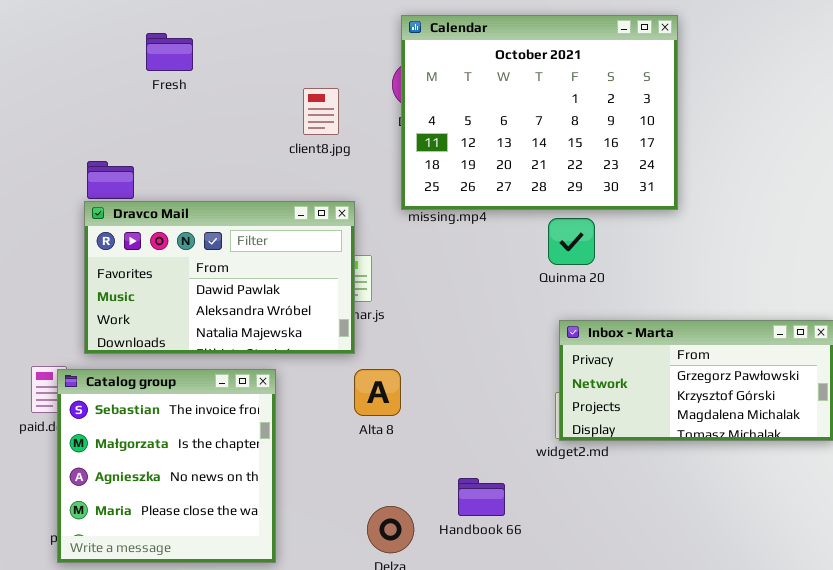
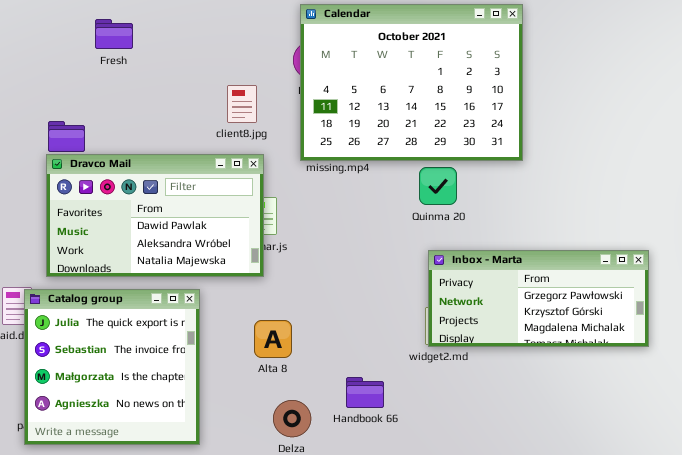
client8.jpg: [303,88,339,135] -> [227,85,257,123], moved
Catalog group: [57,369,276,563] -> [24,289,200,445], scrolled up 1 row
Alta 8: [354,369,401,416] -> [254,320,292,358], moved

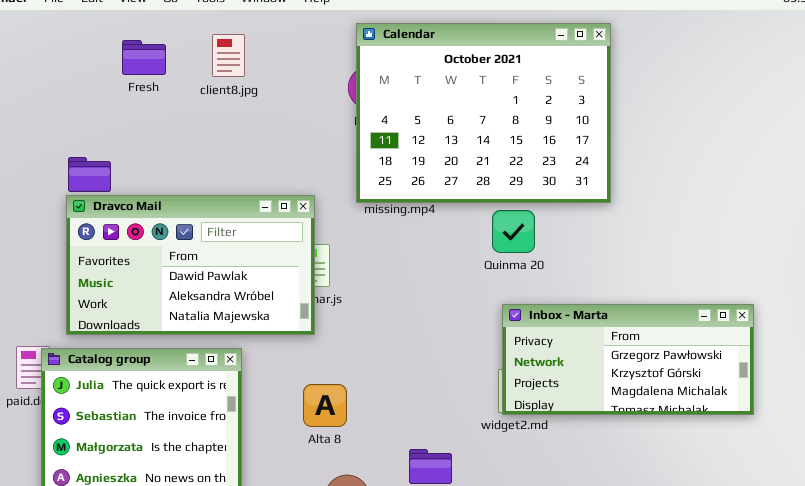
client8.jpg: [227,85,257,123] -> [212,34,245,77], moved

